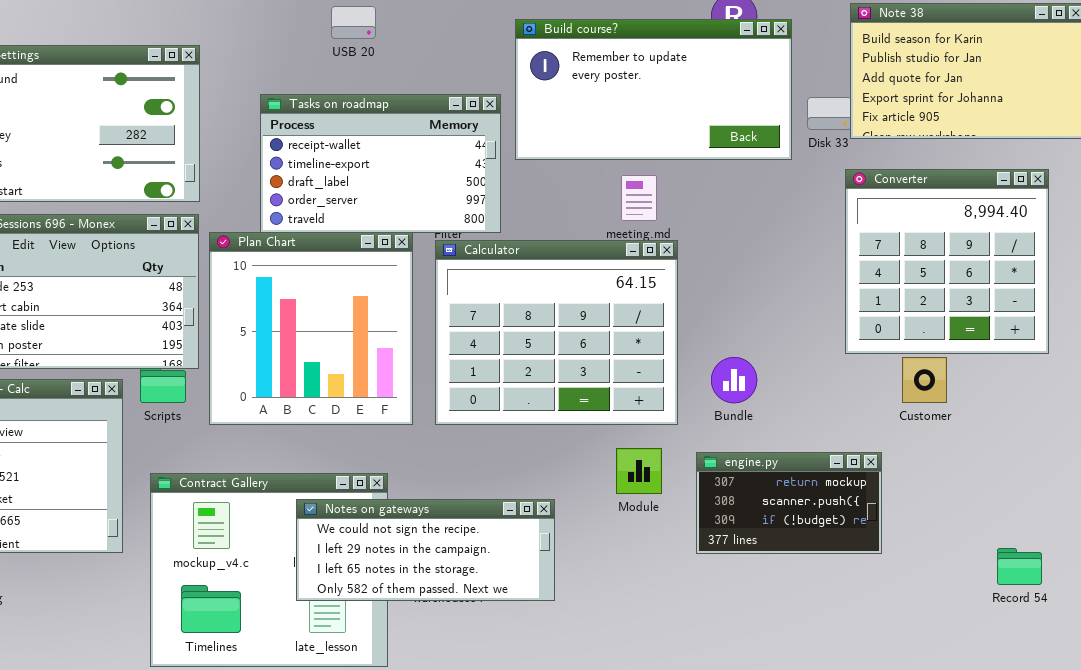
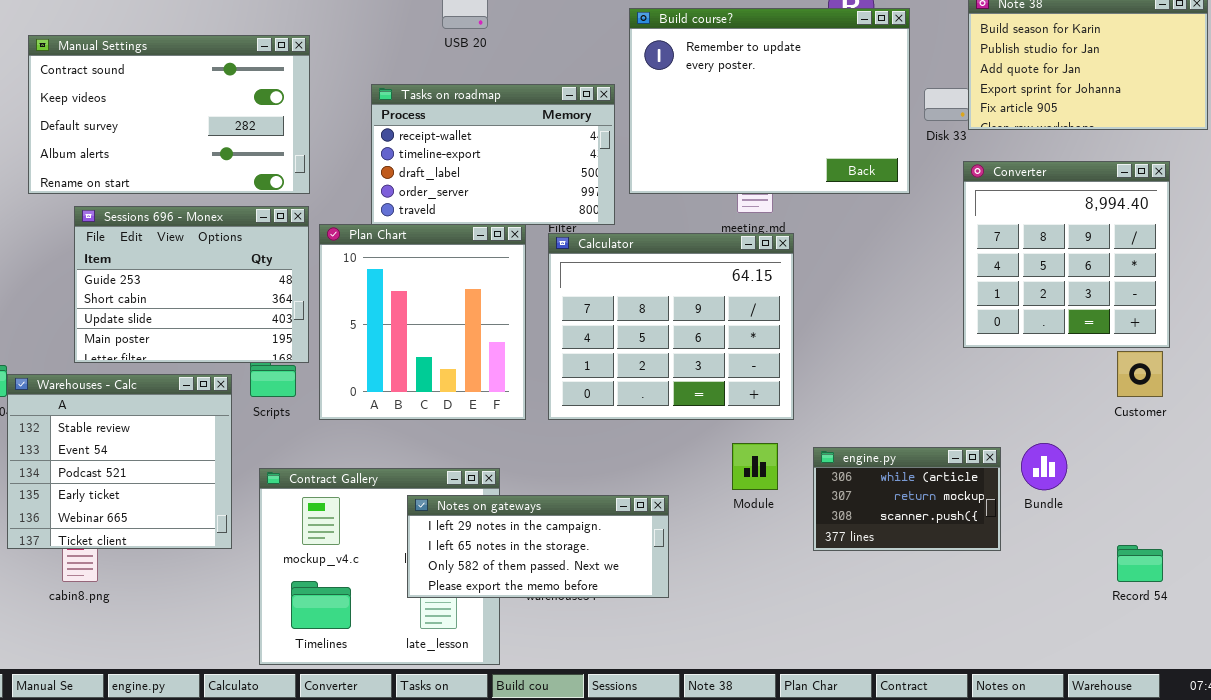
Build course?: [515,19,792,160] -> [629,8,910,194], resized
Bundle: [711,357,757,403] -> [1021,443,1067,490], moved
Customer: [902,357,947,403] -> [1117,351,1163,397], moved
engine.py: [696,452,882,554] -> [813,447,1001,551], scrolled up 1 row
Notes on gateways: [296,499,555,601] -> [407,495,669,598], scrolled down 1 row

